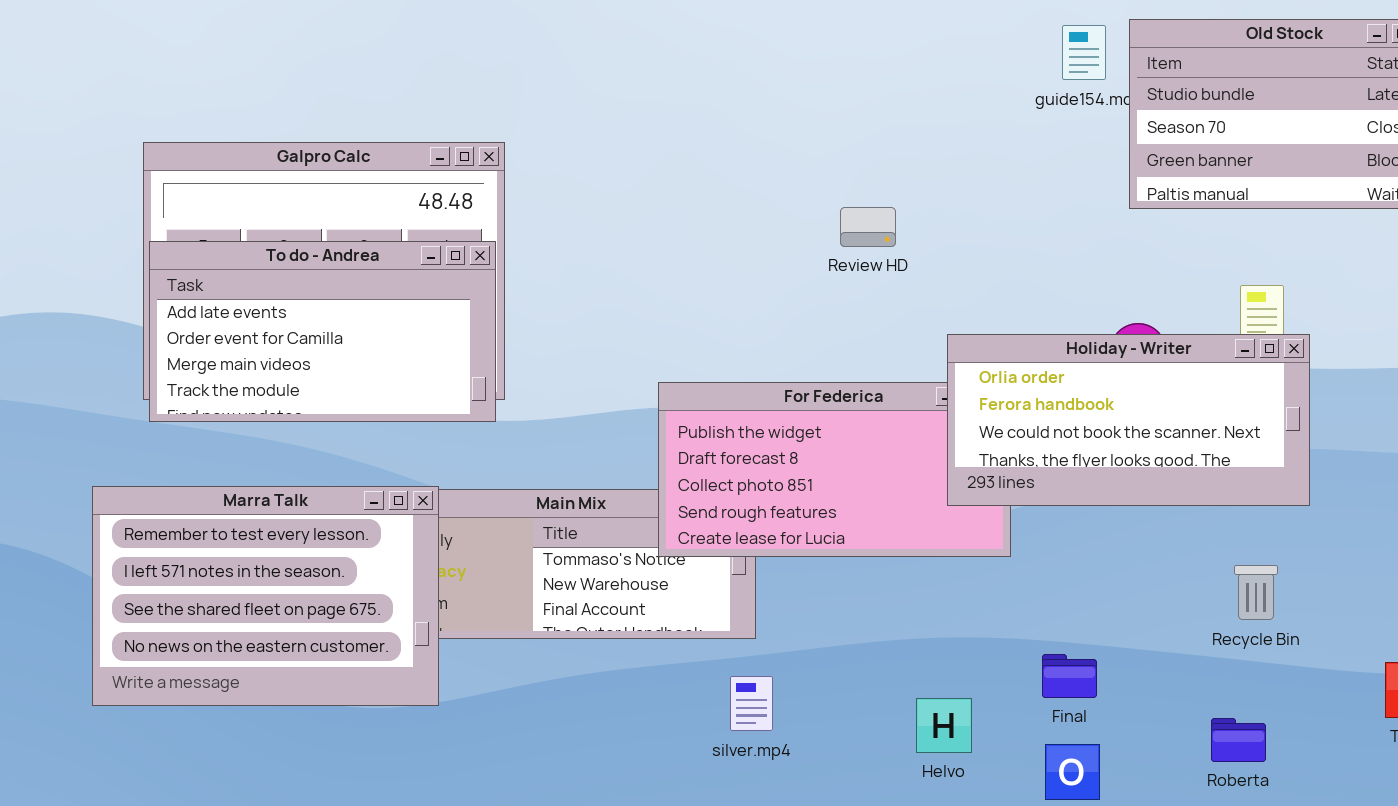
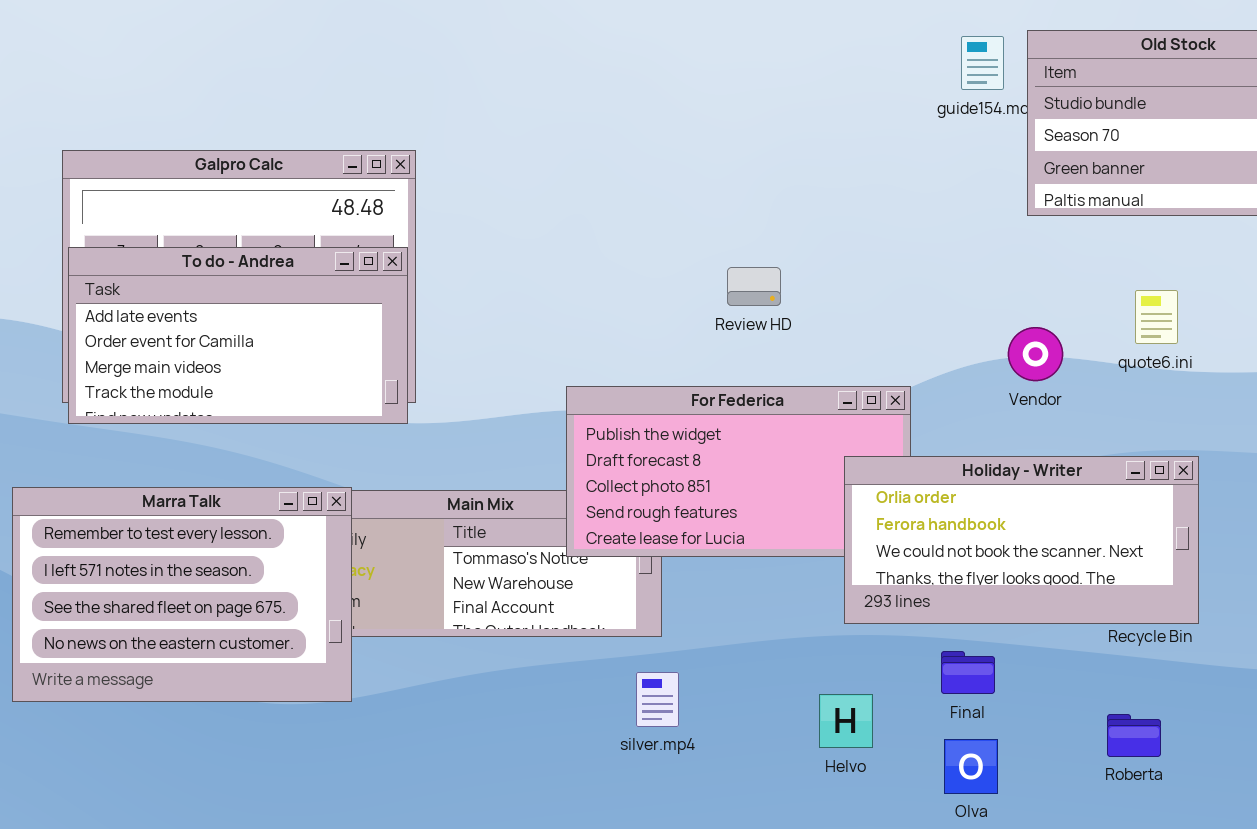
Review HD: [840,207,896,247] -> [727,267,781,306], moved
Holiday - Writer: [947,334,1310,506] -> [844,456,1199,624], moved

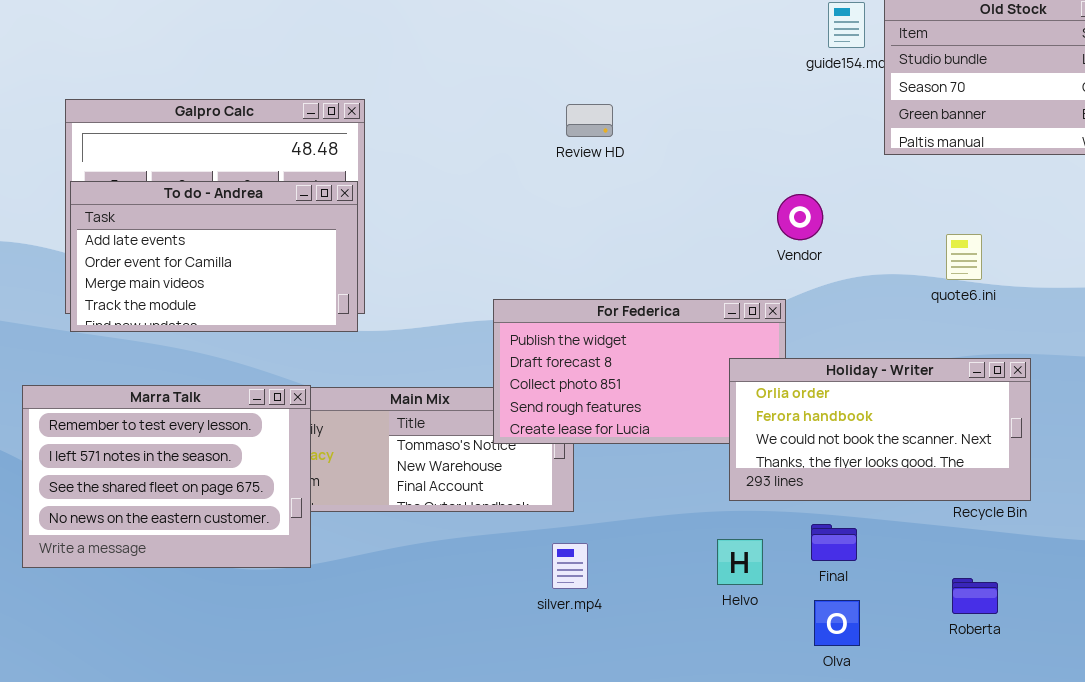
Review HD: [727,267,781,306] -> [566,104,613,137], moved
quote6.ini: [1135,290,1178,344] -> [946,234,982,280], moved
Vendor: [1008,327,1063,381] -> [777,194,823,240], moved
Helvo: [819,694,873,748] -> [717,539,763,585], moved

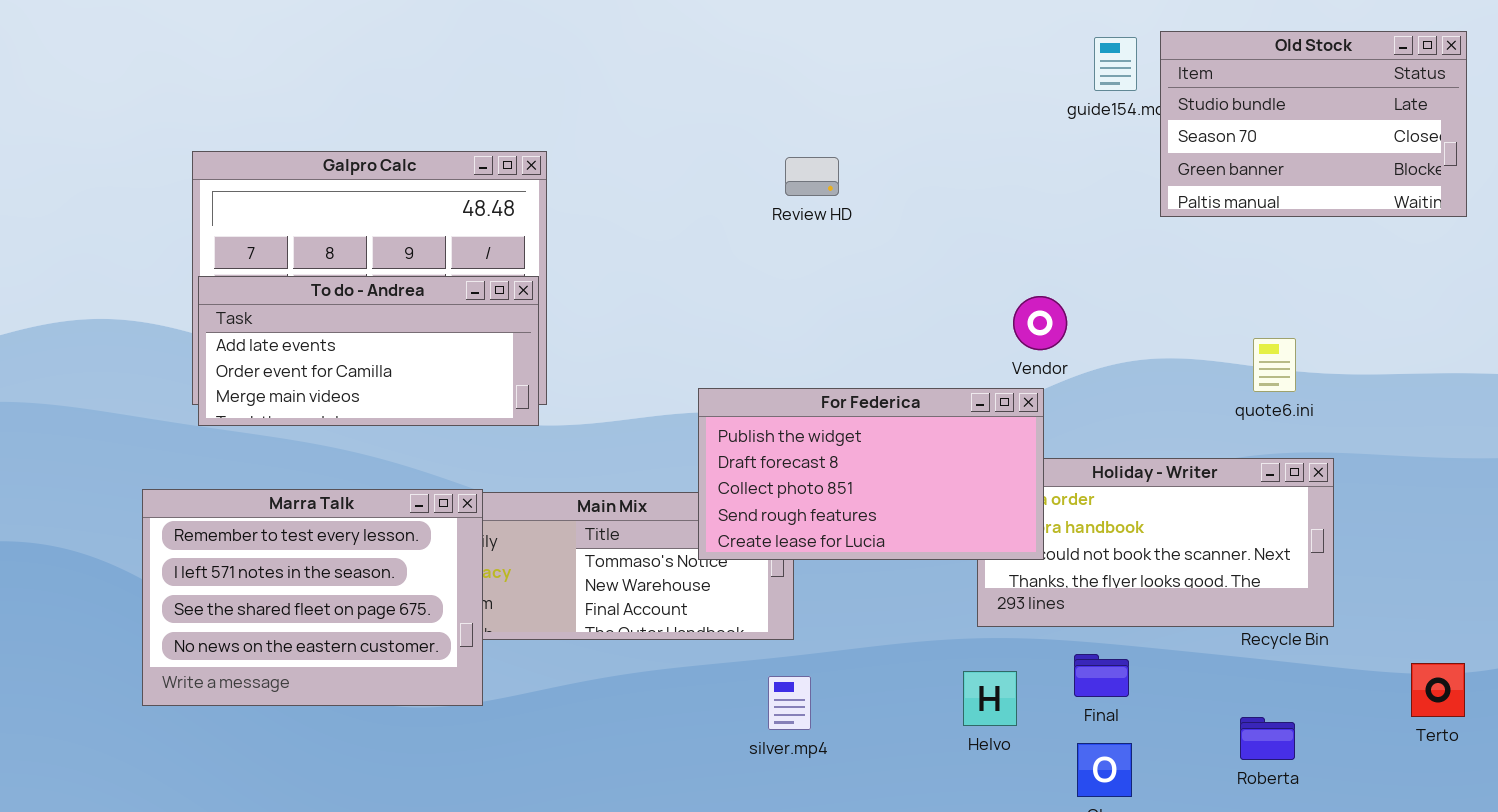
To do - Andrea: [70,181,358,332] -> [198,276,539,426], resized
Vendor: [777,194,823,240] -> [1013,296,1067,350], moved
quote6.ini: [946,234,982,280] -> [1253,338,1296,392], moved
For Federica: [493,299,786,444] -> [698,388,1044,560], raised

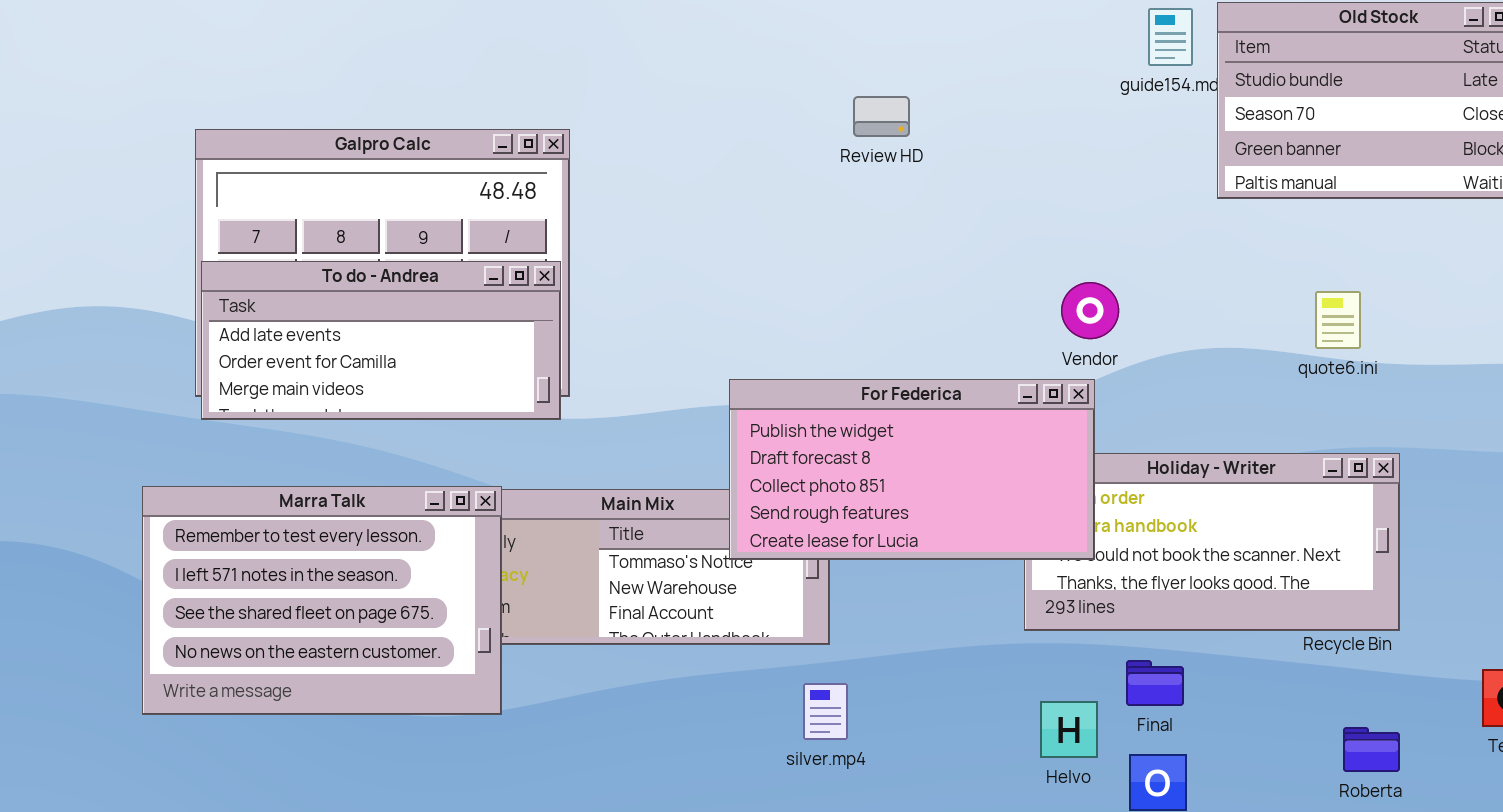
Review HD: [785,157,839,196] -> [853,96,910,137], moved
quote6.ini: [1253,338,1296,392] -> [1315,291,1361,349], moved
Helvo: [963,671,1017,726] -> [1040,701,1098,758], moved
Roberta: [1240,717,1295,760] -> [1343,727,1400,772], moved

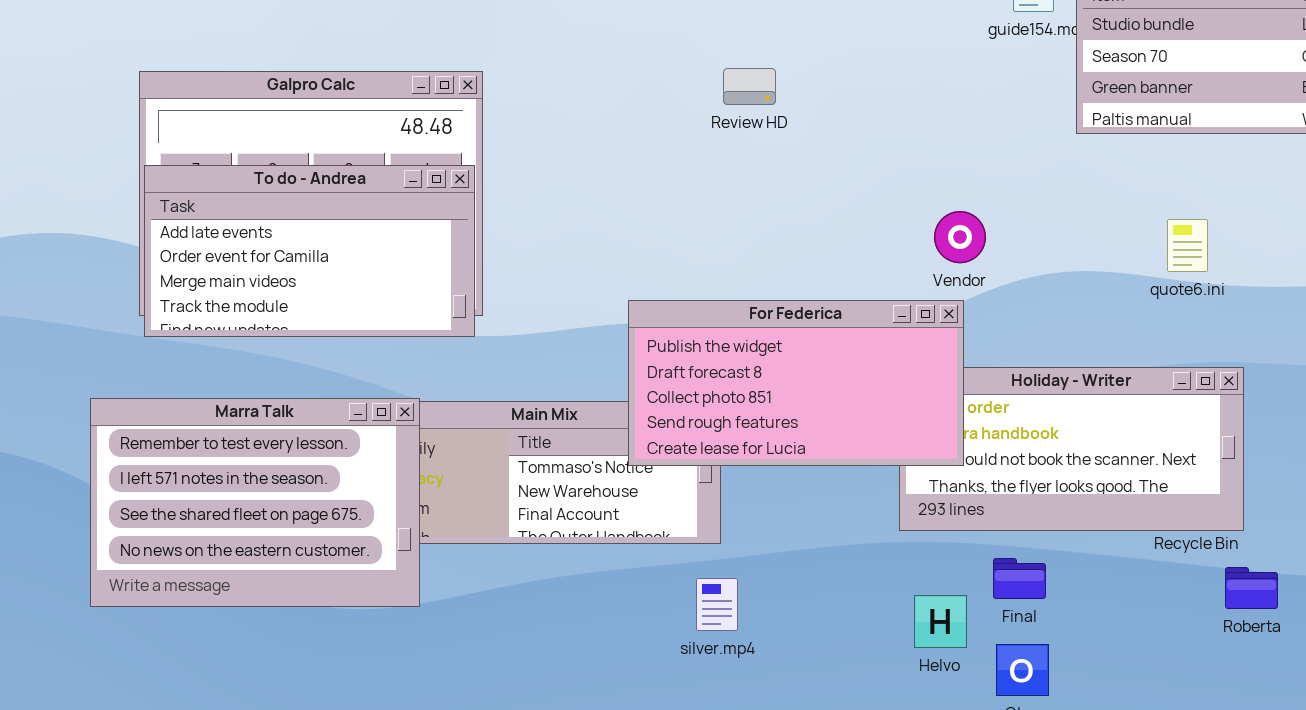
Review HD: [853,96,910,137] -> [723,68,776,105], moved
To do - Andrea: [201,261,561,420] -> [144,165,475,337], resized
Roberta: [1343,727,1400,772] -> [1225,567,1278,609], moved

